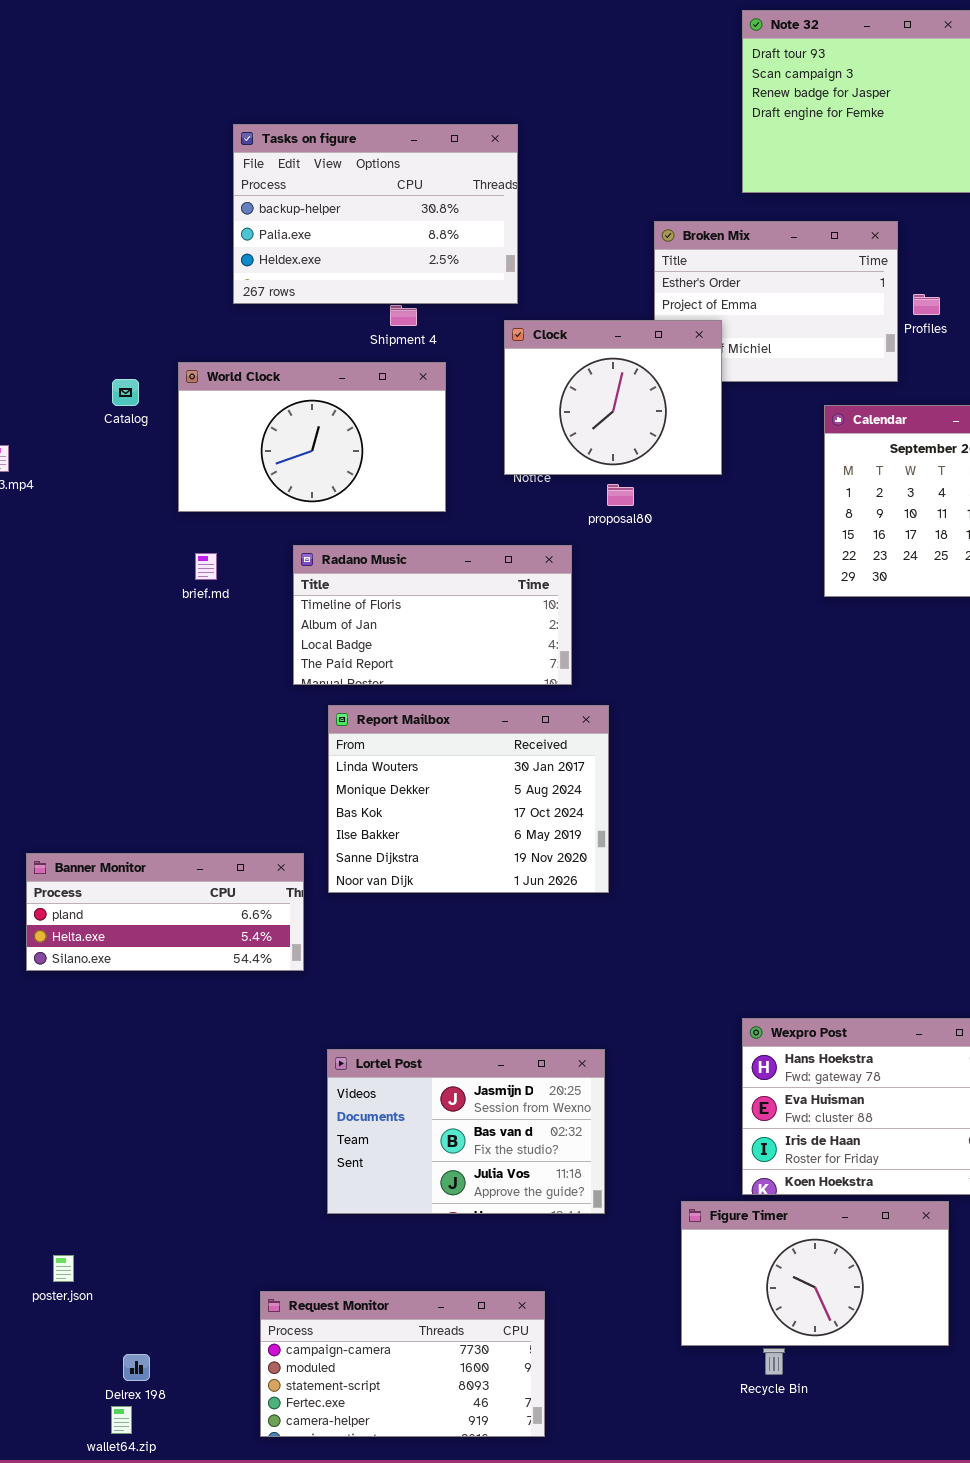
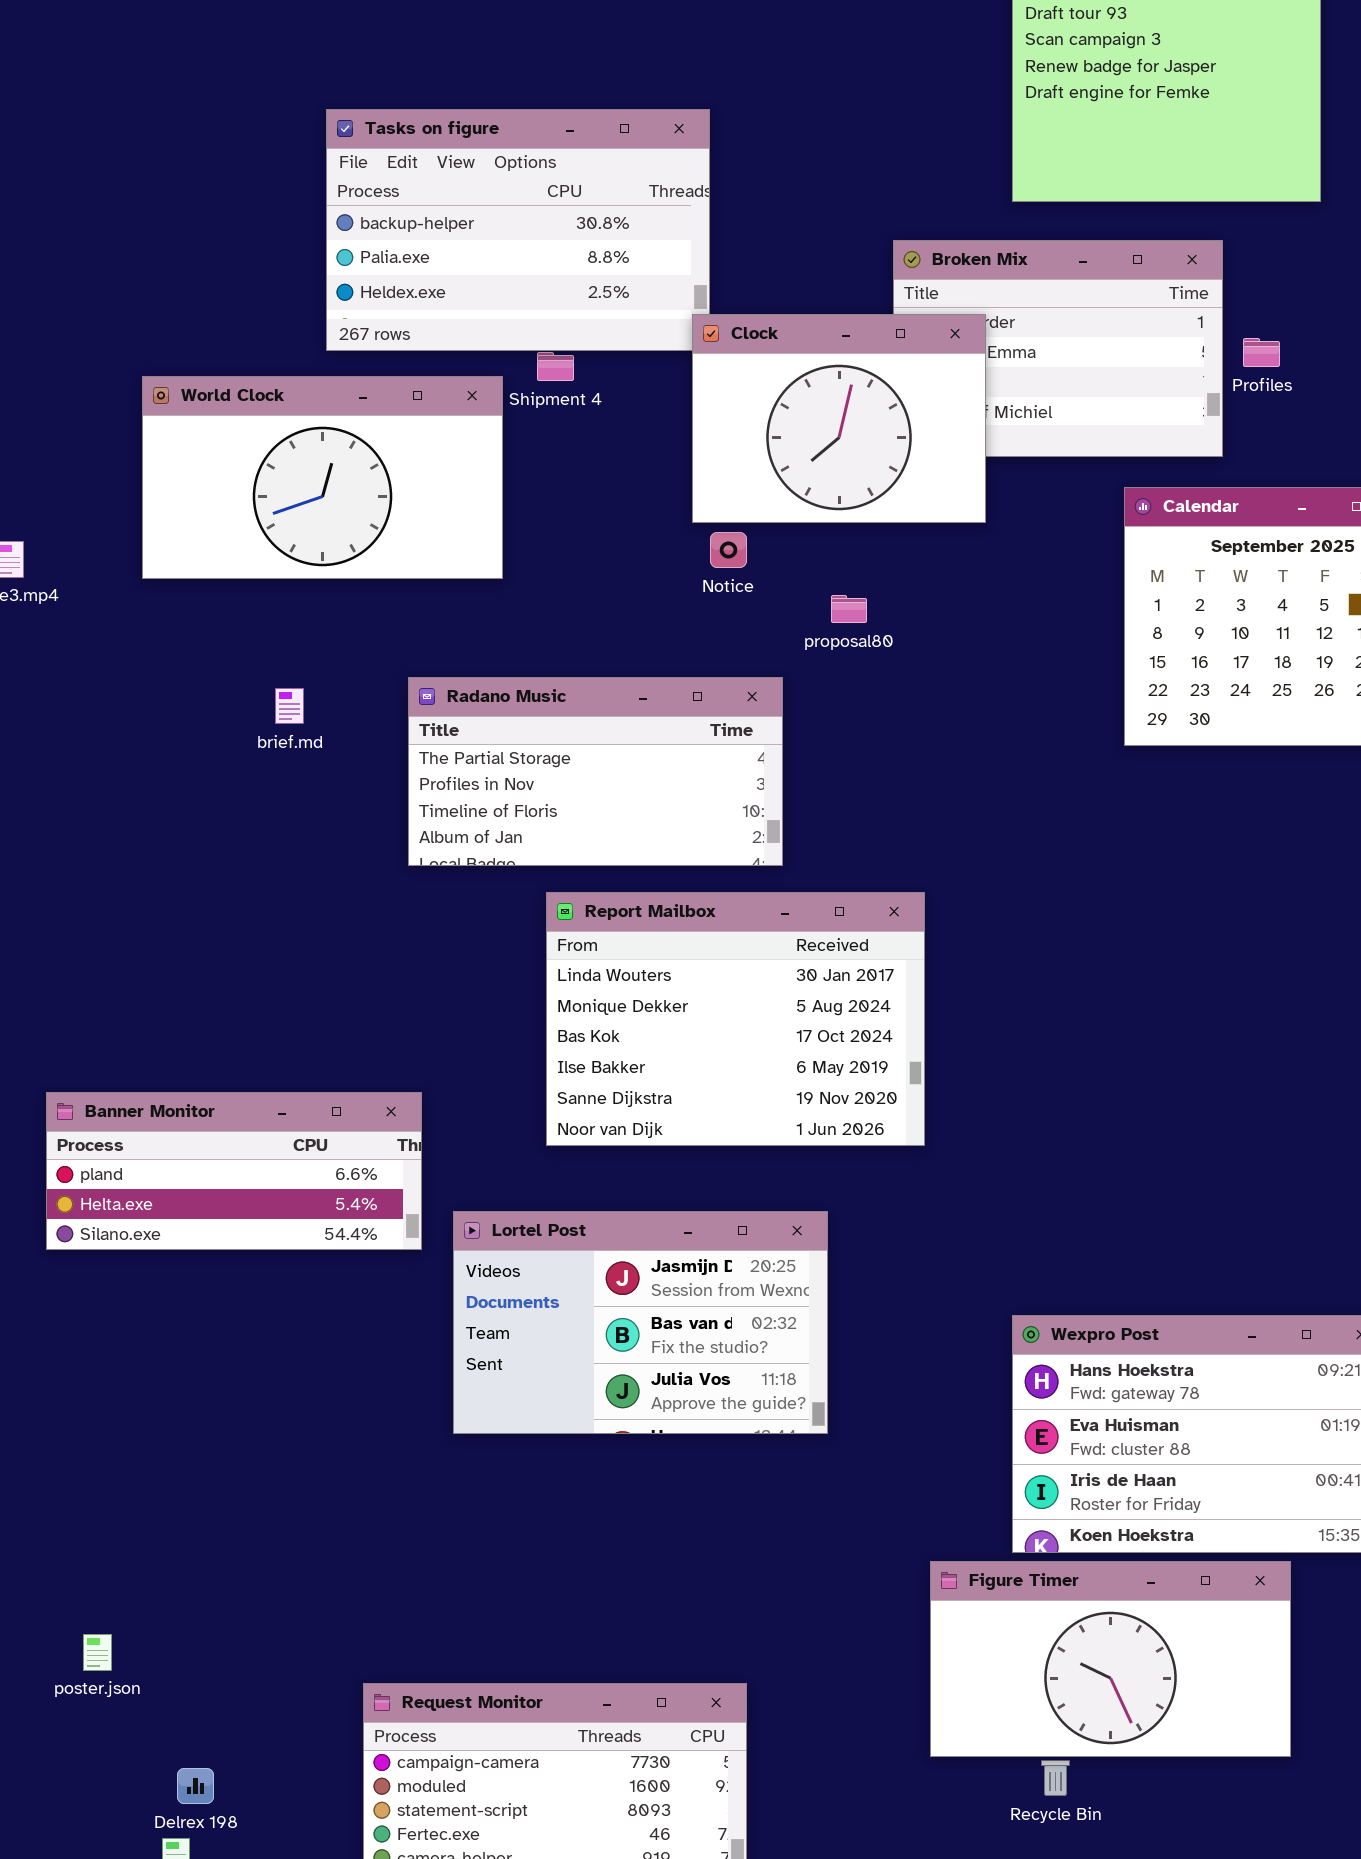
Clock: [504,320,722,475] -> [692,314,986,523], moved
World Clock: [178,362,446,512] -> [142,376,503,579], moved
Radano Music: [293,545,572,685] -> [408,677,783,866], scrolled up 2 rows
Report Mailbox: [328,705,609,893] -> [546,892,925,1146], moved
Lortel Post: [327,1049,605,1214] -> [453,1211,828,1434], moved

